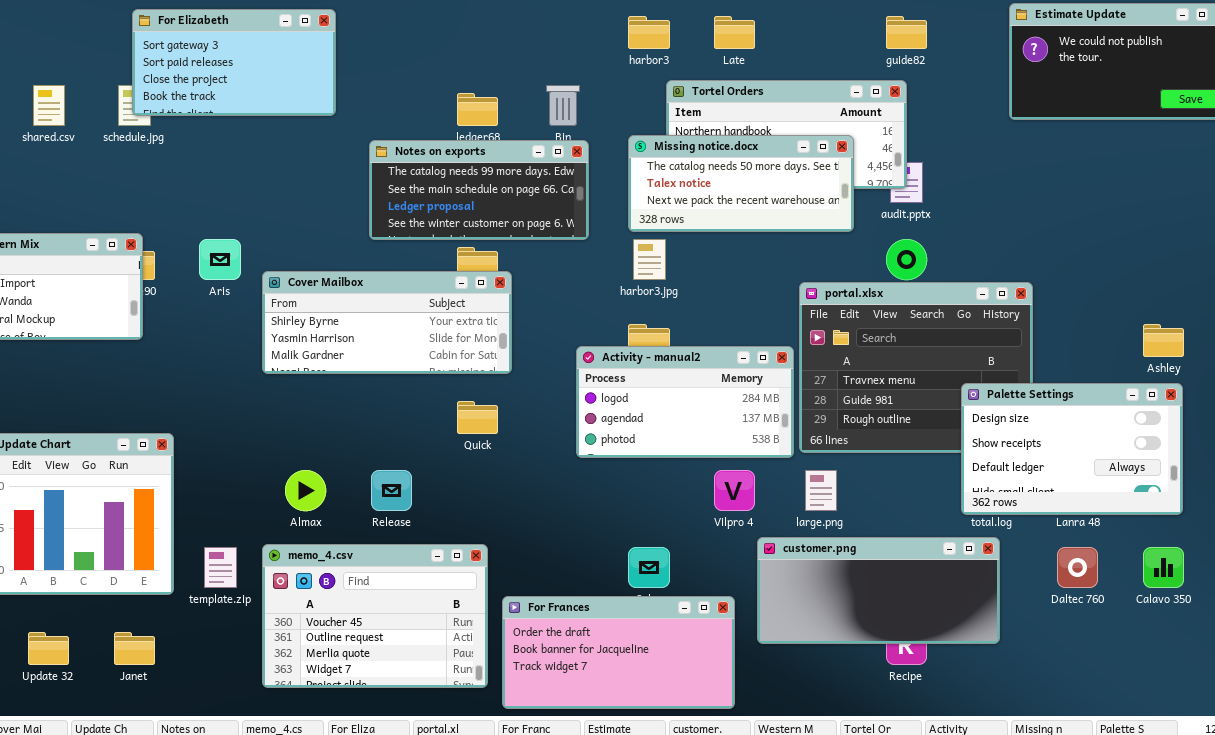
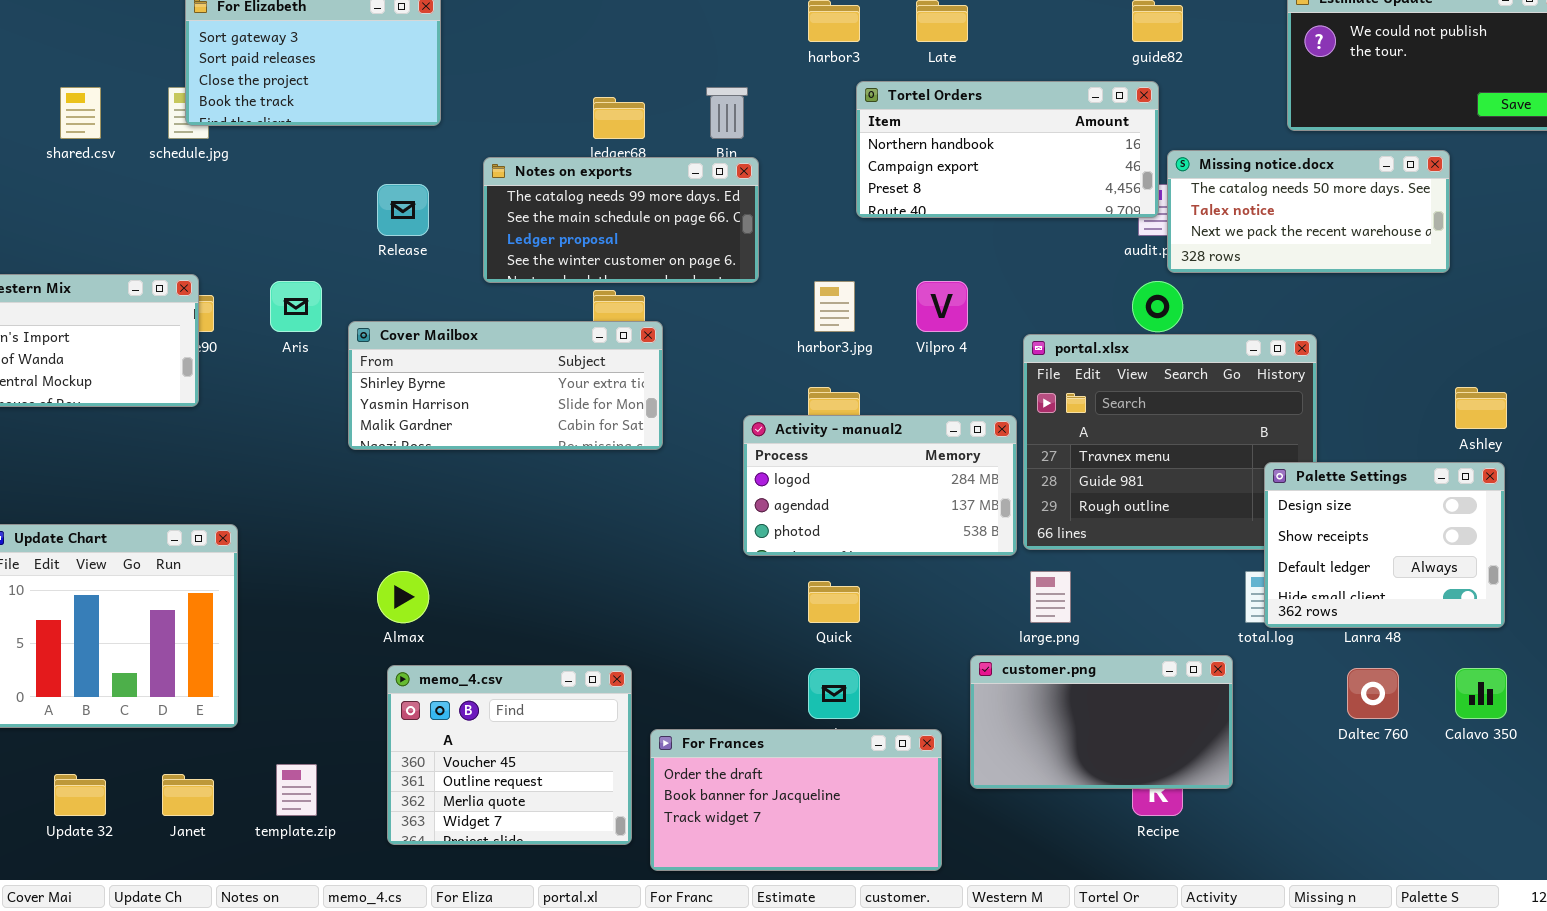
Missing notice.docx: [628,135,854,232] -> [1167,150,1450,273], moved
Palette Settings: [961,383,1183,515] -> [1264,462,1505,628], resized
Quick: [457,401,498,434] -> [808,581,860,623], moved
Release: [371,470,412,511] -> [377,184,429,236], moved
Vilpro 4: [714,470,755,511] -> [916,281,968,332], moved
customer.png: [757,537,1000,644] -> [970,655,1233,789], resized
memo_4.csv: [262,544,488,688] -> [387,665,632,845], resized
template.zip: [204,547,237,588] -> [276,764,317,816], moved

